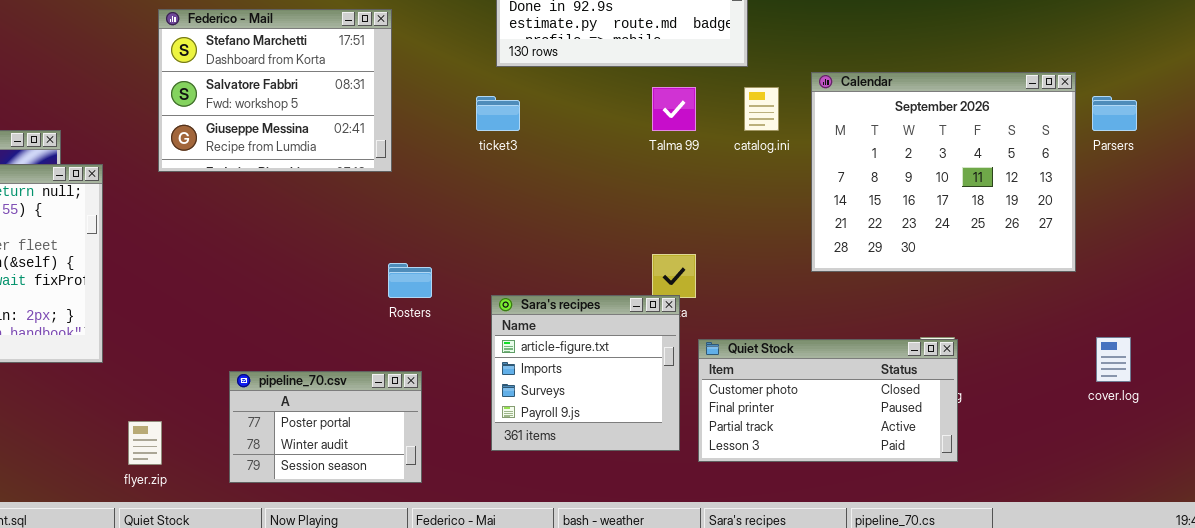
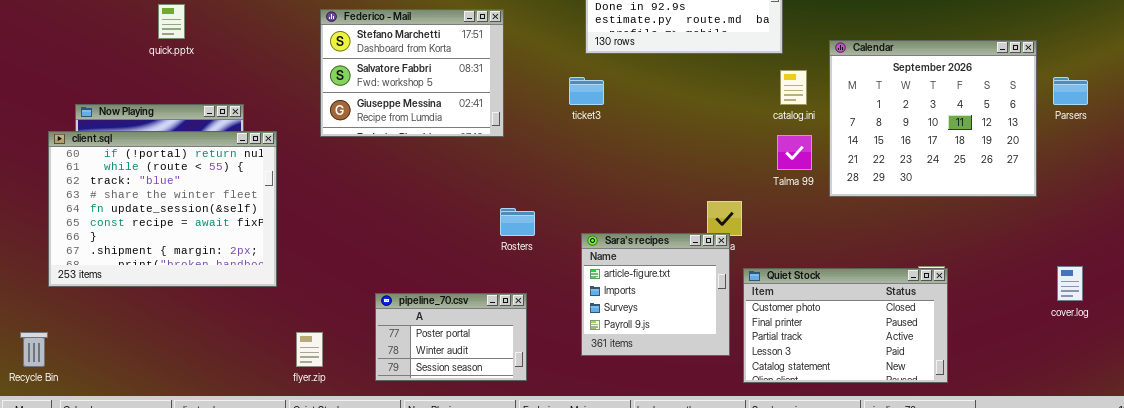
Calendar: [811,72,1076,272] -> [829,40,1037,197], moved
Talma 99: [652,87,696,131] -> [777,135,812,170], moved
Quiet Stock: [698,339,958,462] -> [743,268,948,383], resized

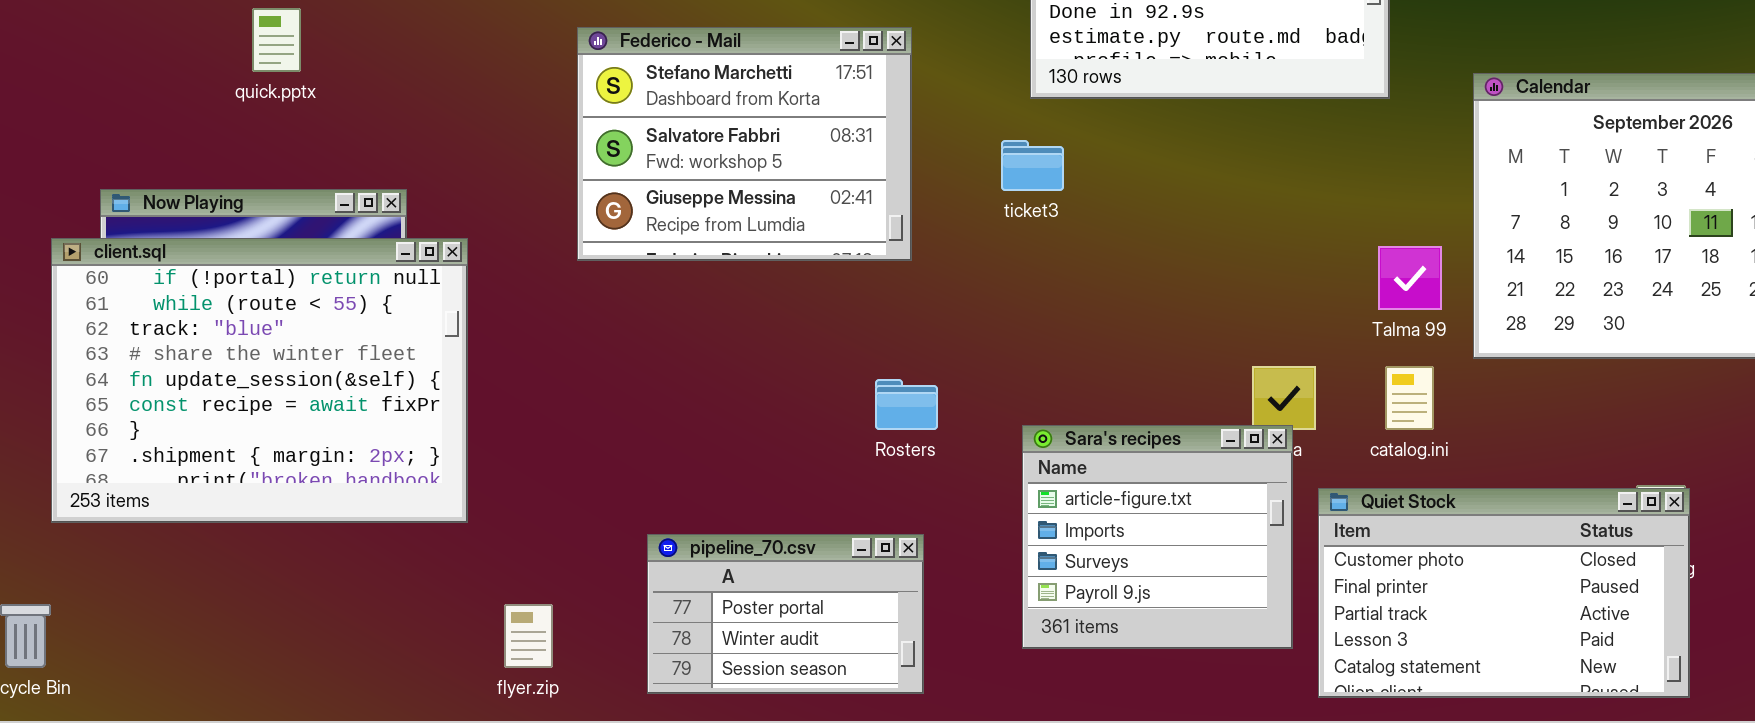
Federico - Mail: [320,9,504,137] -> [577,27,912,261], moved
catalog.ini: [780,70,807,105] -> [1385,366,1434,430], moved

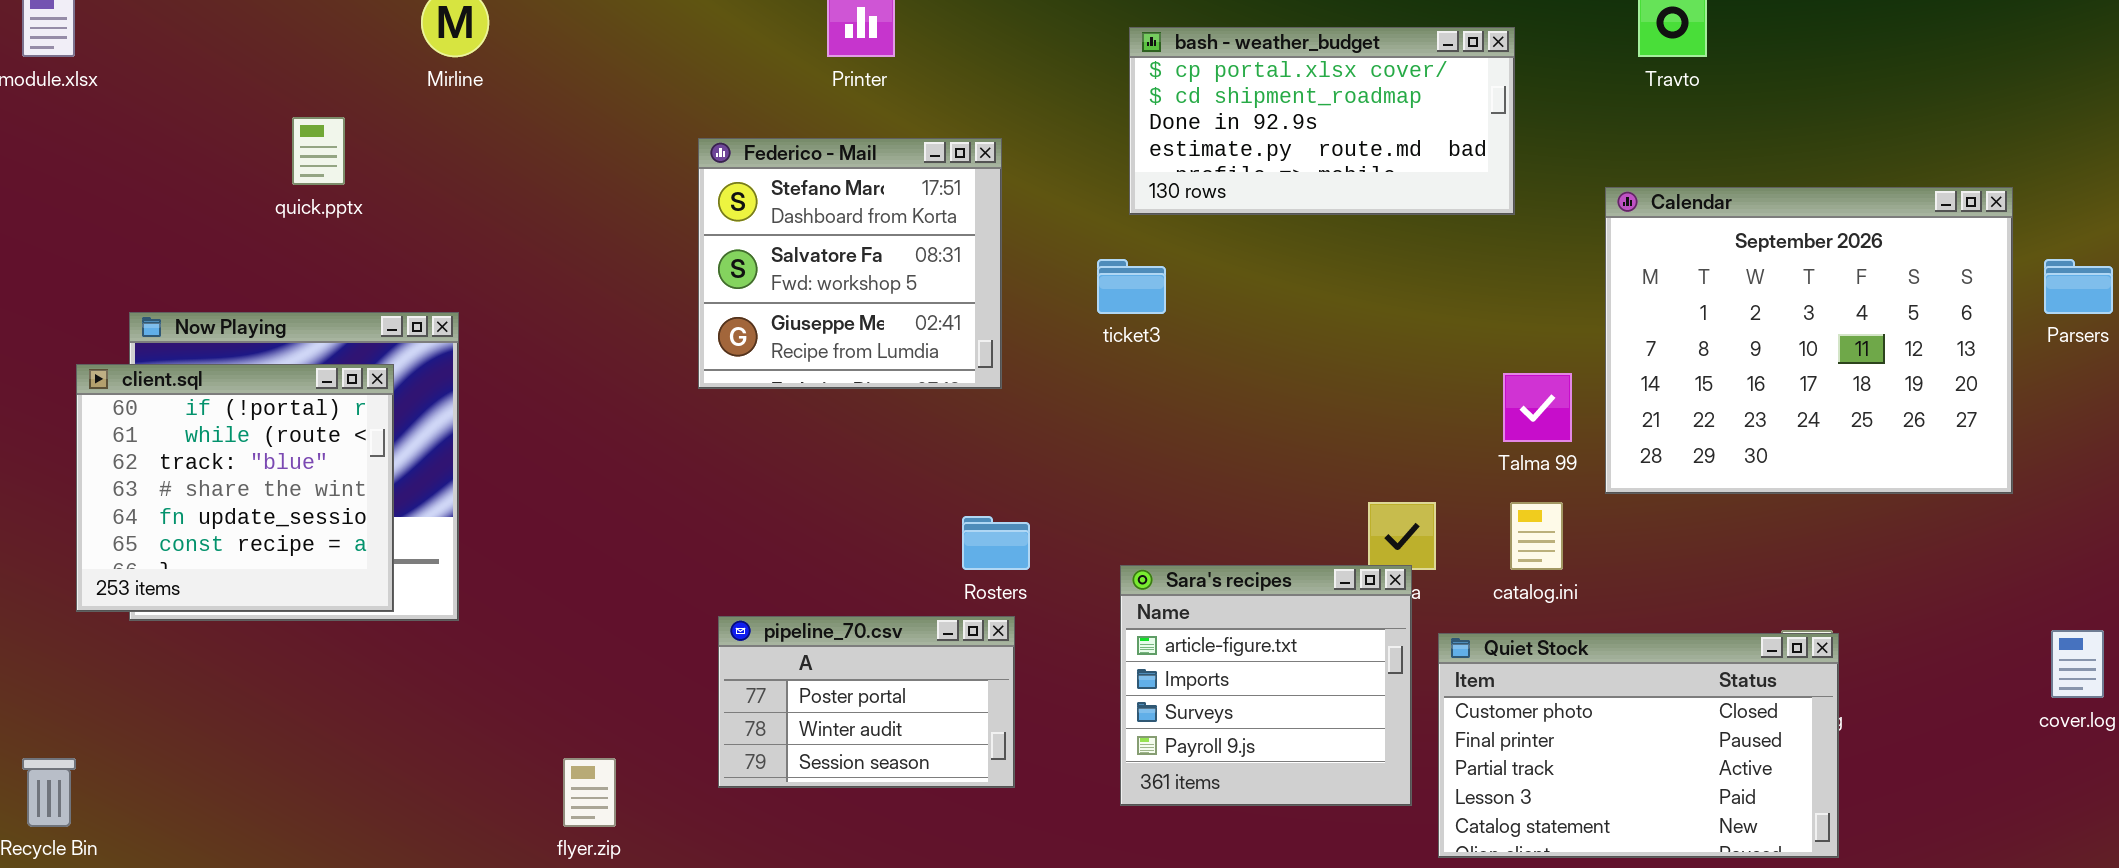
Federico - Mail: [577,27,912,261] -> [698,138,1002,389], resized
client.sql: [51,238,468,523] -> [76,364,394,612], resized
pipeline_70.csv: [647,534,924,694] -> [718,616,1015,788], moved

